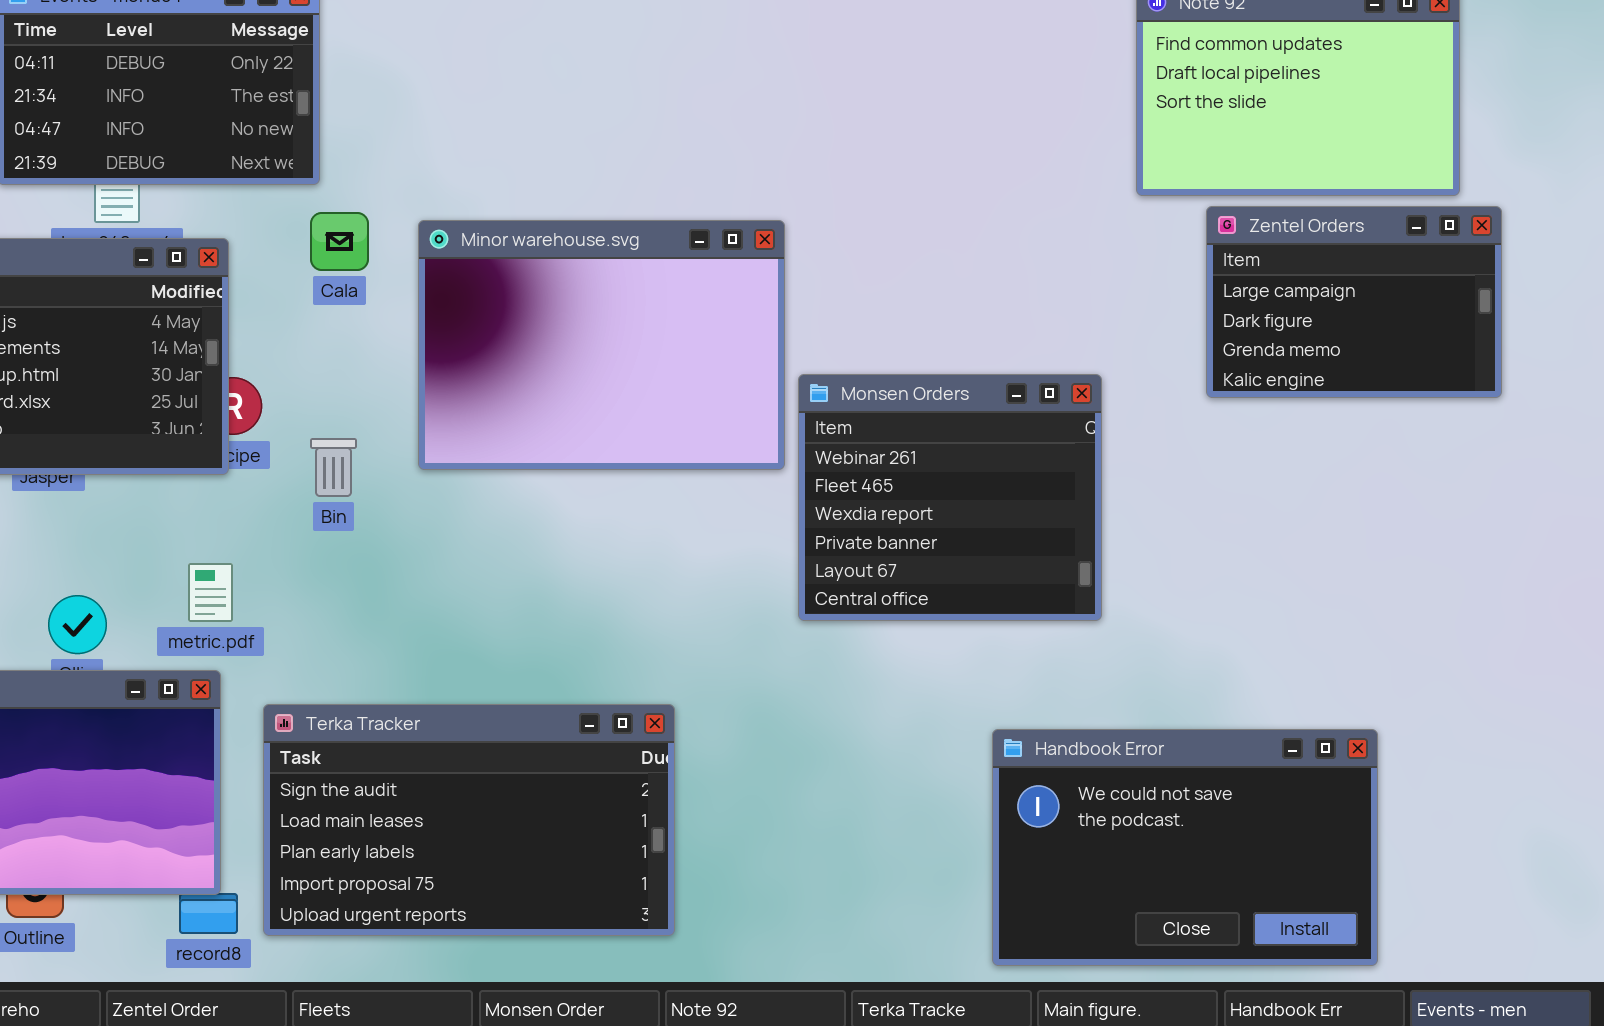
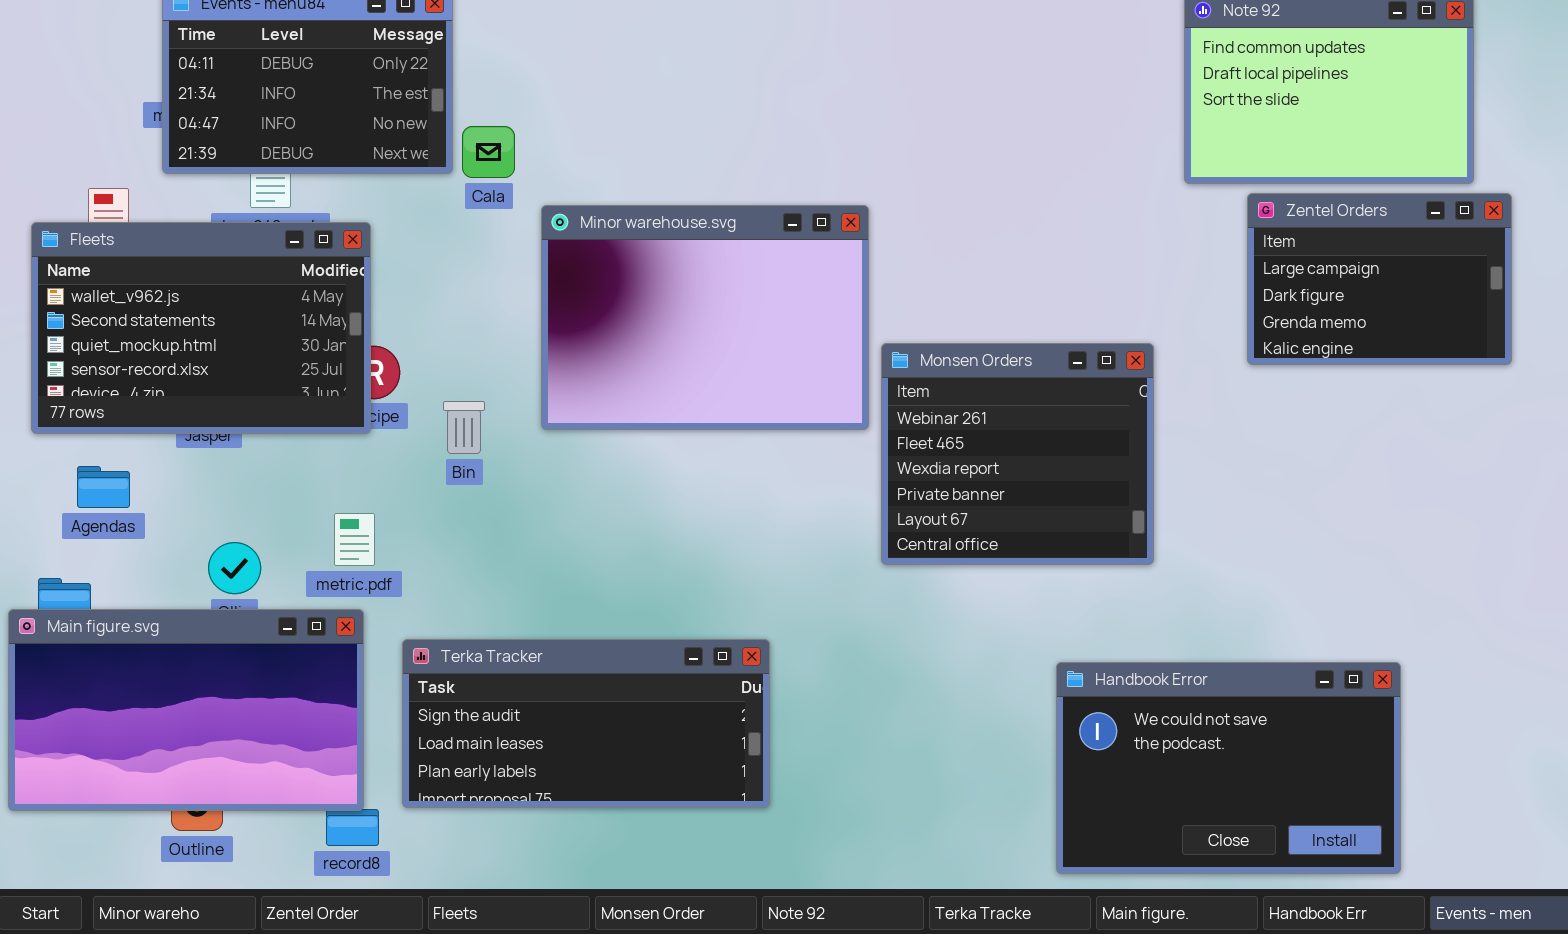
Cala: [310,212,369,271] -> [462,126,515,178], moved
Terka Tracker: [263,704,675,936] -> [402,639,770,808], resized

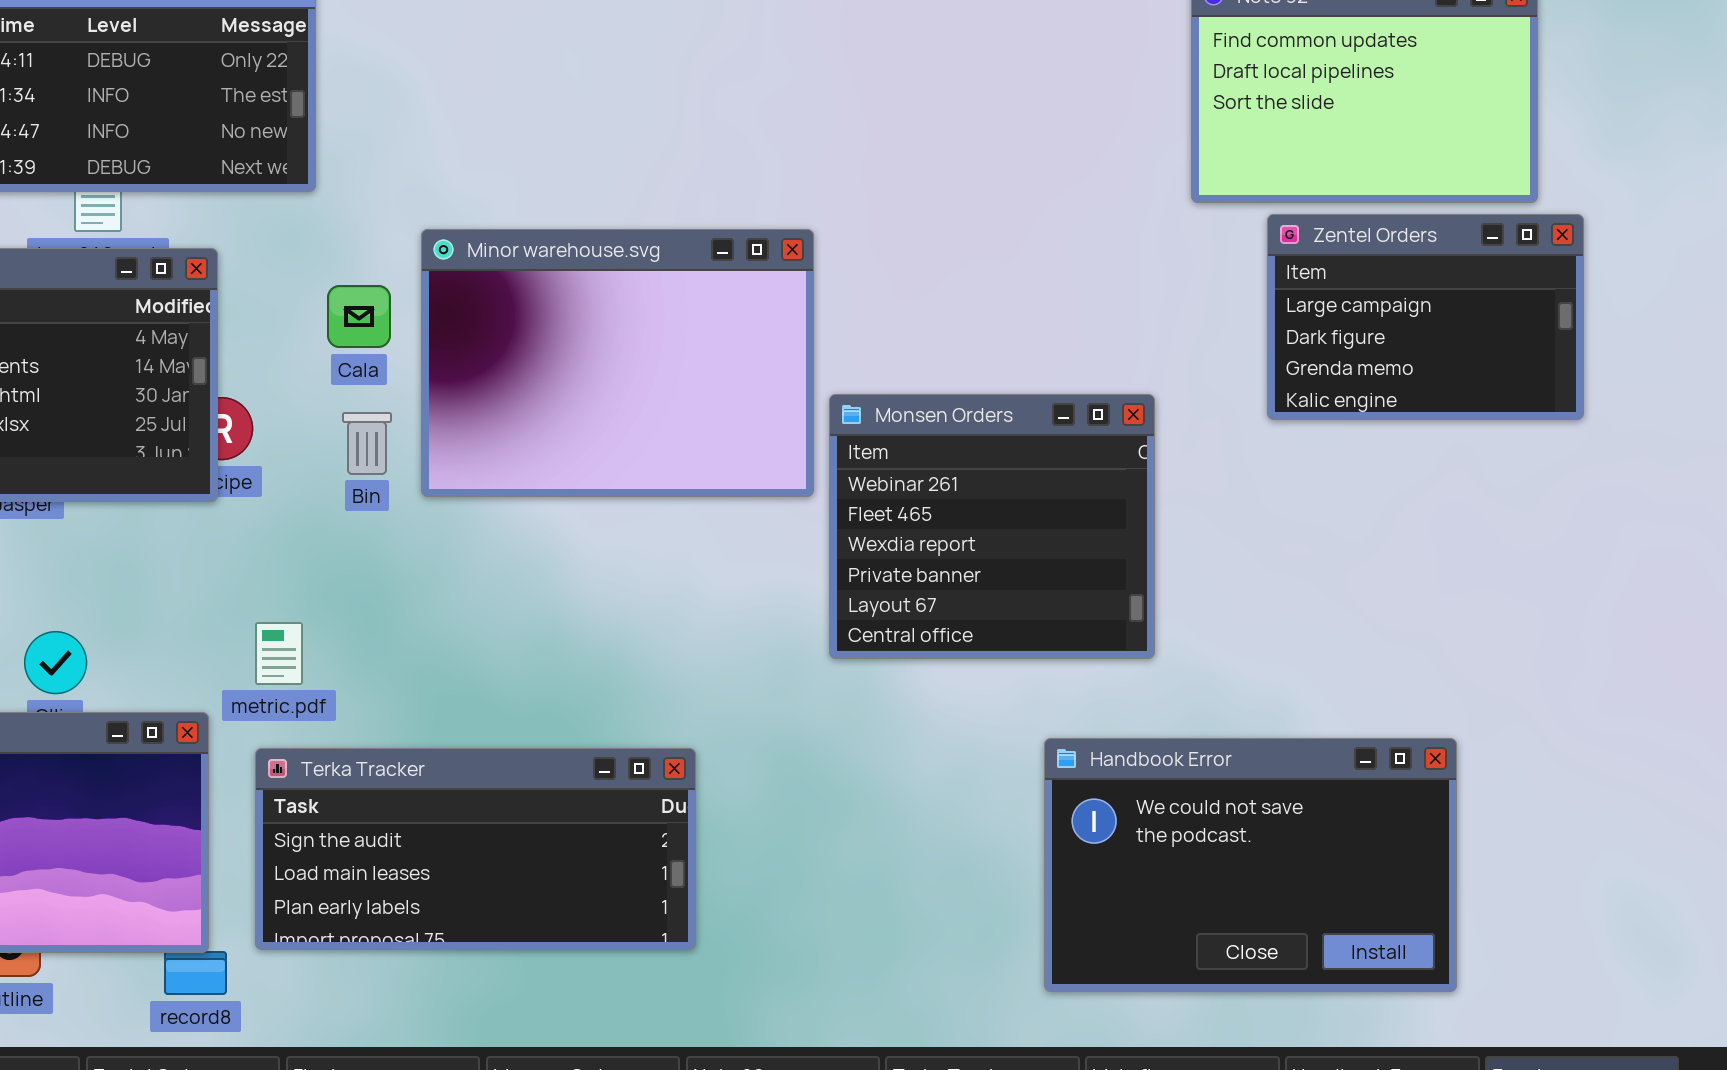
Cala: [462,126,515,178] -> [327,285,391,348], moved
Bin: [443,401,485,454] -> [342,412,392,475], moved
metric.pdf: [334,513,375,566] -> [255,622,303,685], moved
Handbook Error: [1056,662,1401,874] -> [1044,738,1457,992], moved

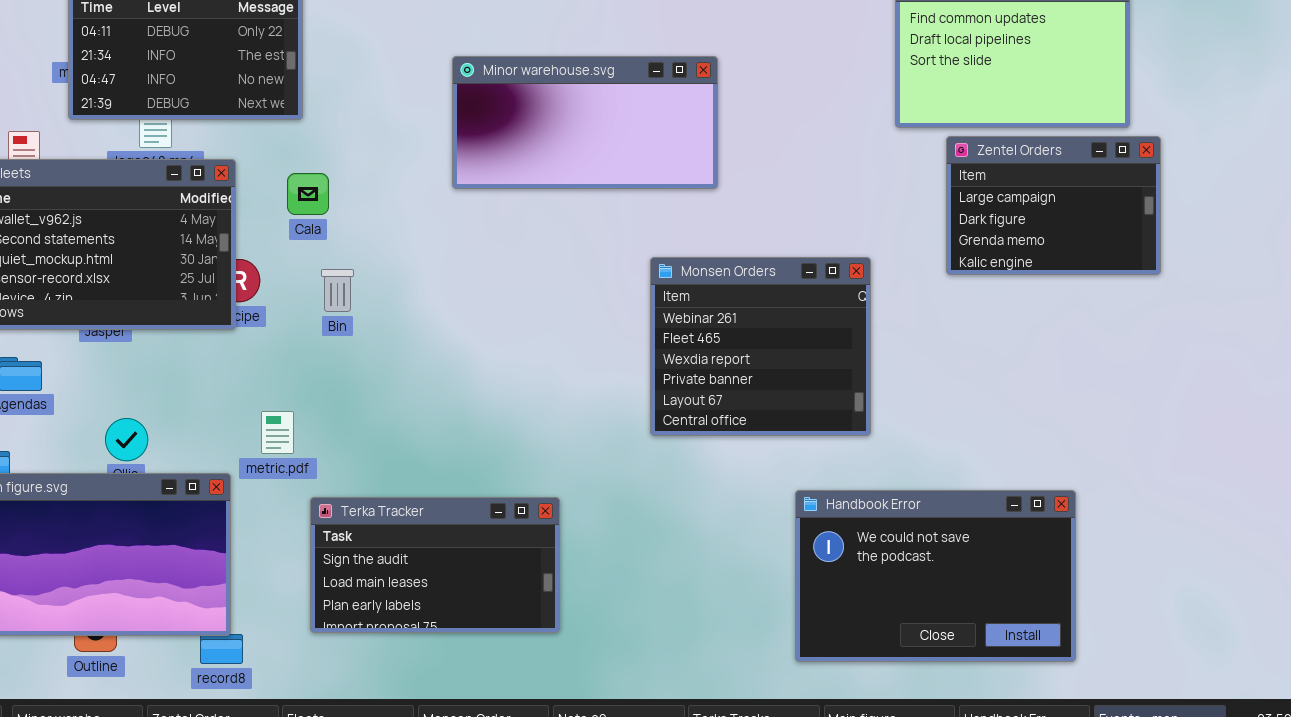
Minor warehouse.svg: [421,229,814,497] -> [452,56,718,189], moved, resized
Cala: [327,285,391,348] -> [287,173,329,215], moved
Terka Tracker: [255,748,696,950] -> [310,497,560,633], resized

